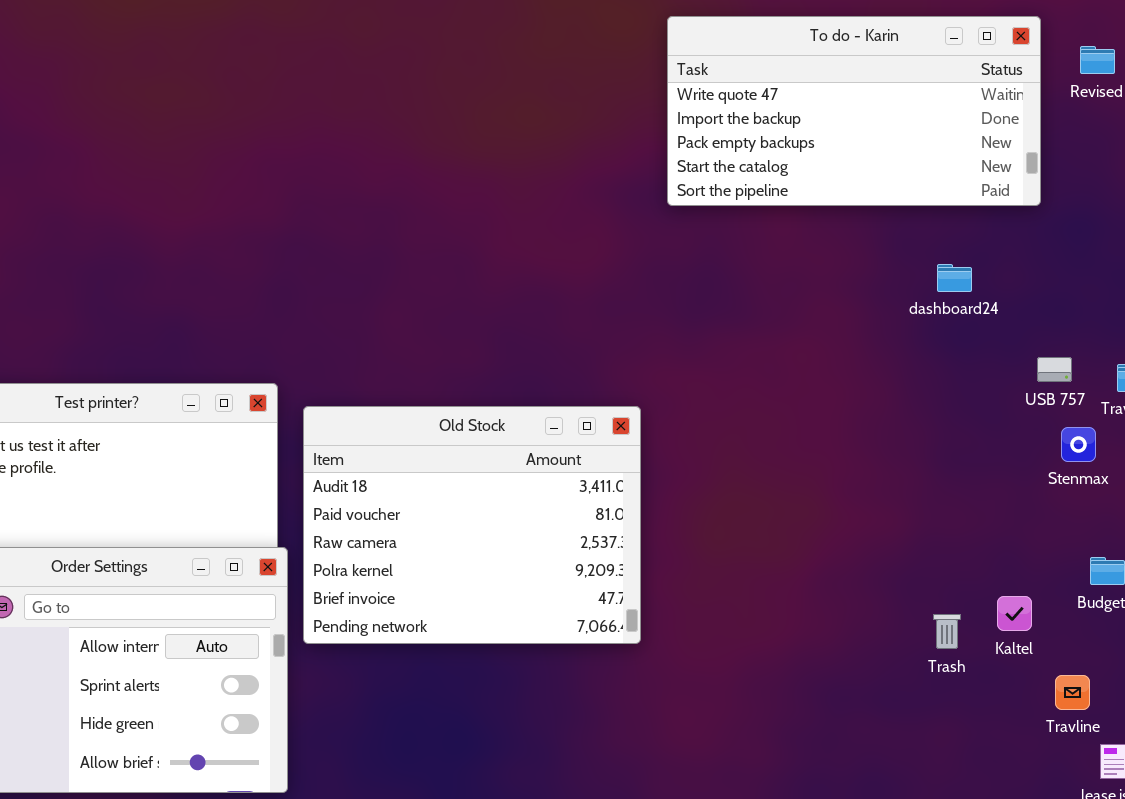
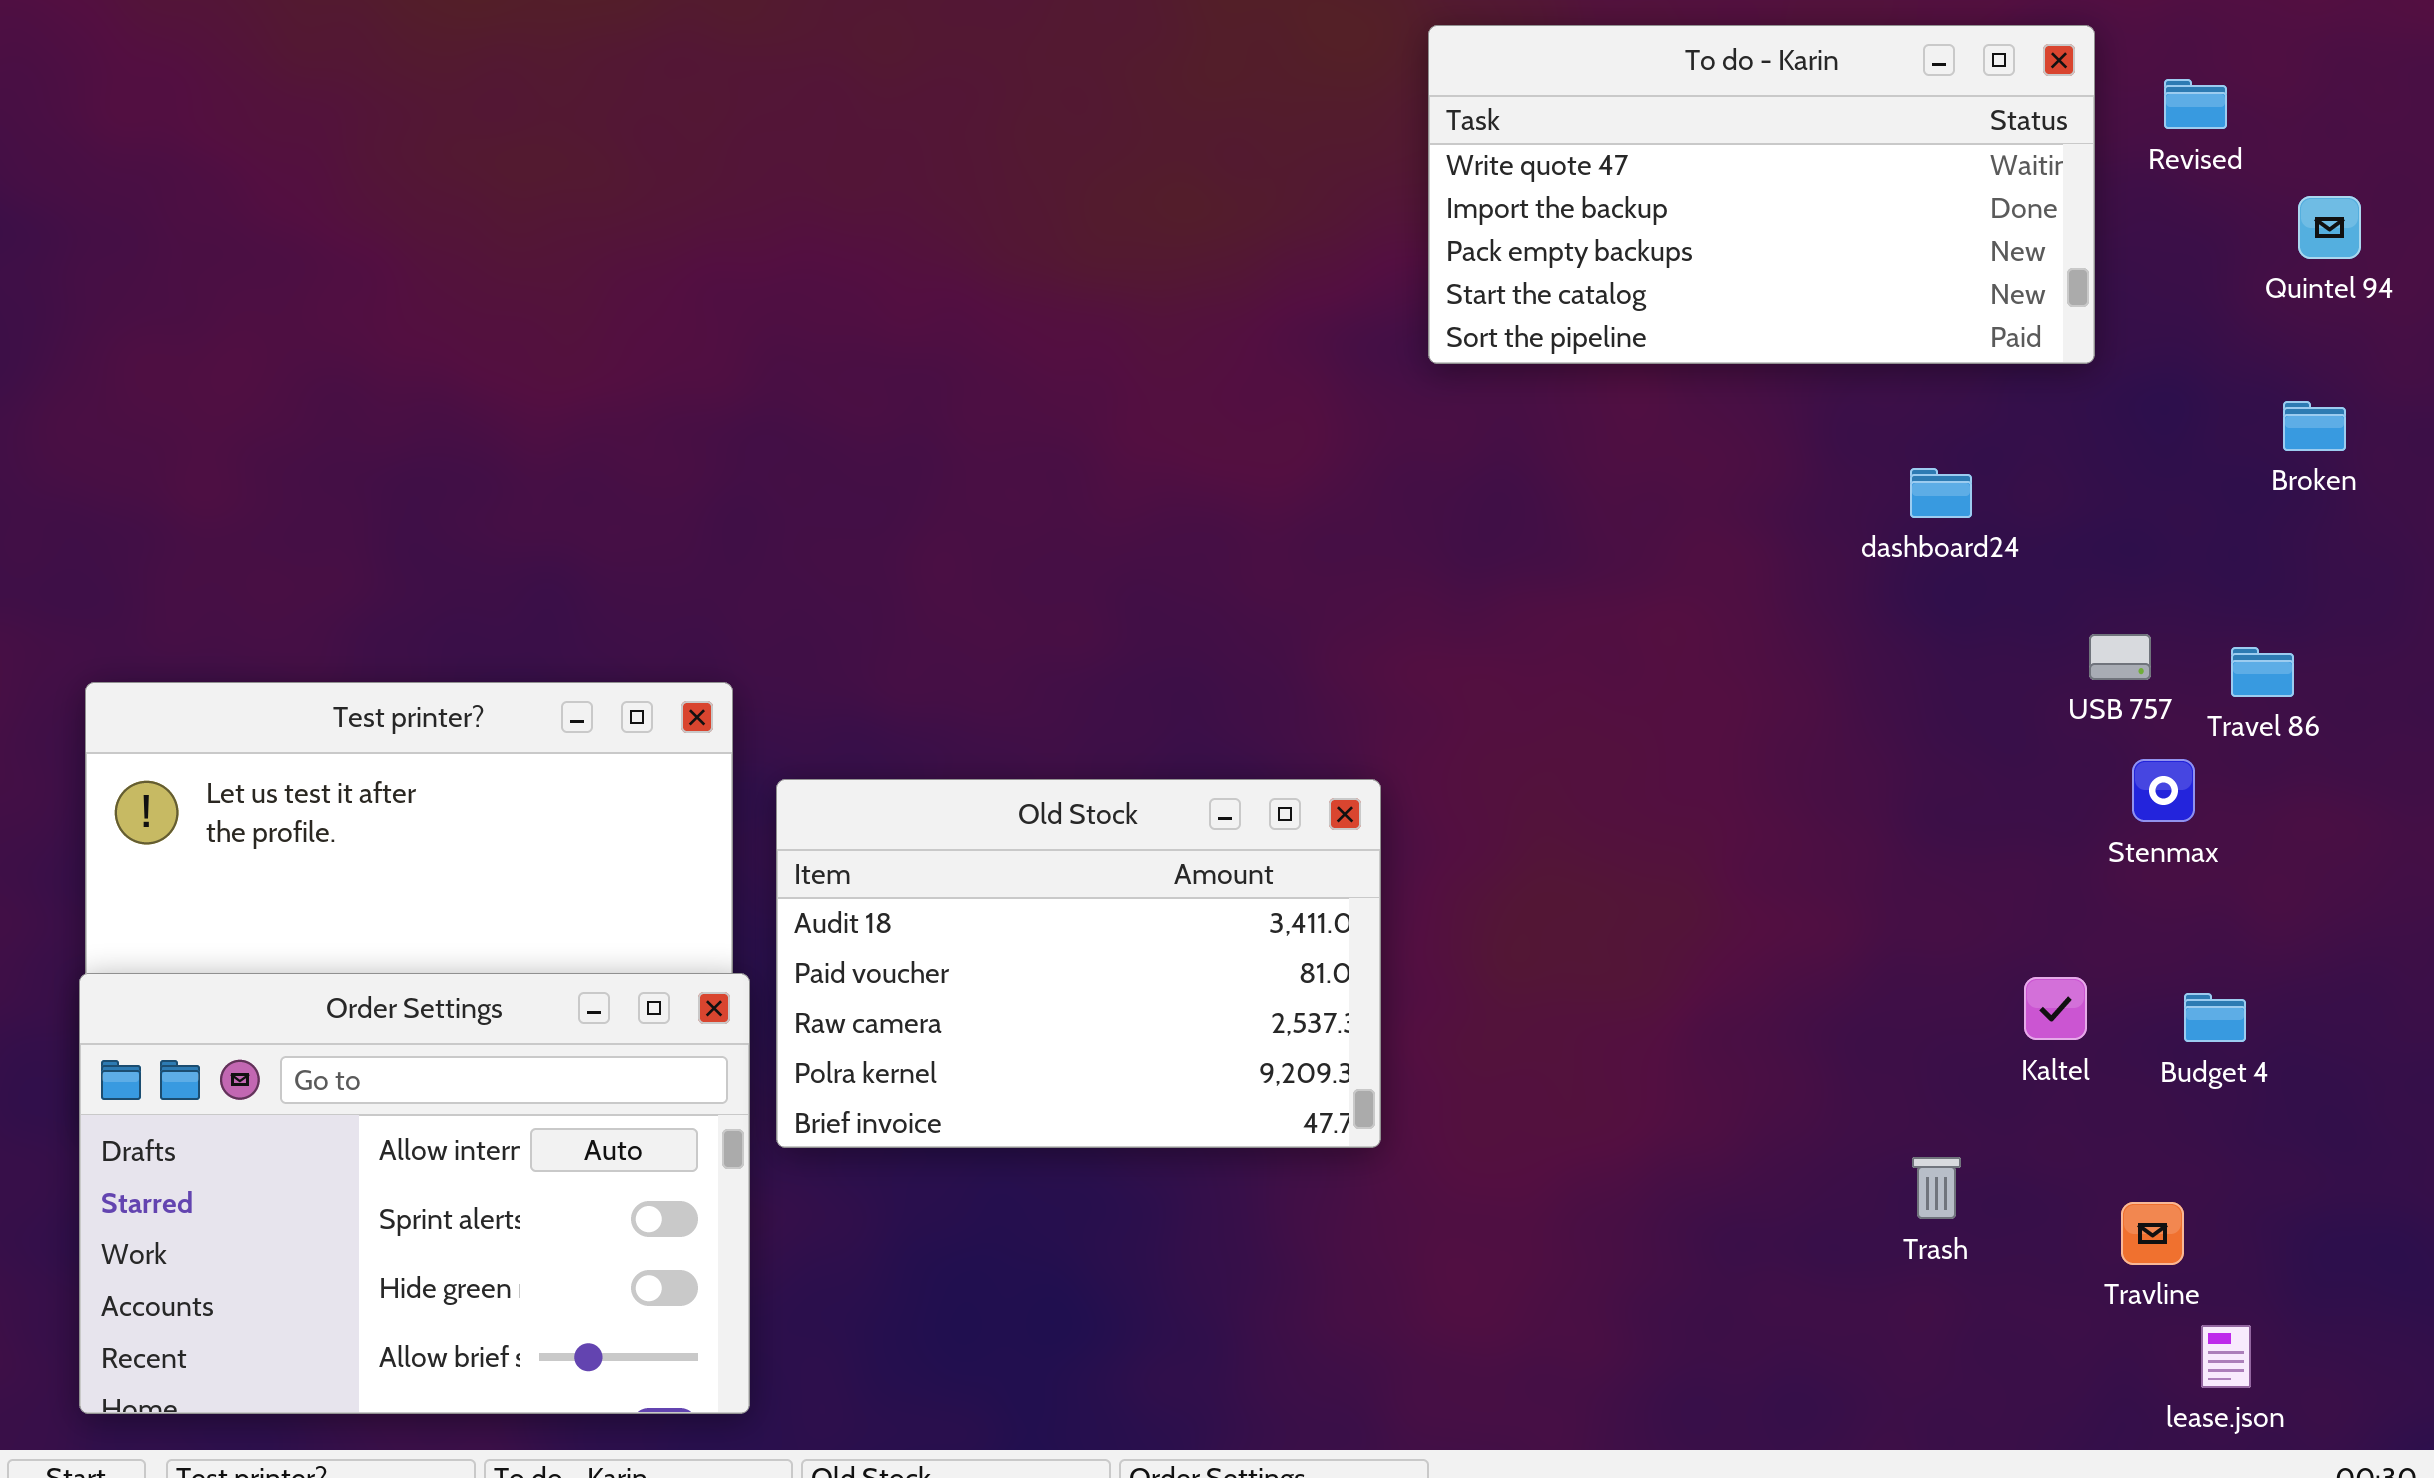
Old Stock: [303,406,641,644] -> [776,779,1381,1148], resized
Kaltel: [997,596,1032,631] -> [2024,977,2087,1040], moved
Trash: [933,614,961,649] -> [1912,1157,1961,1219], moved

